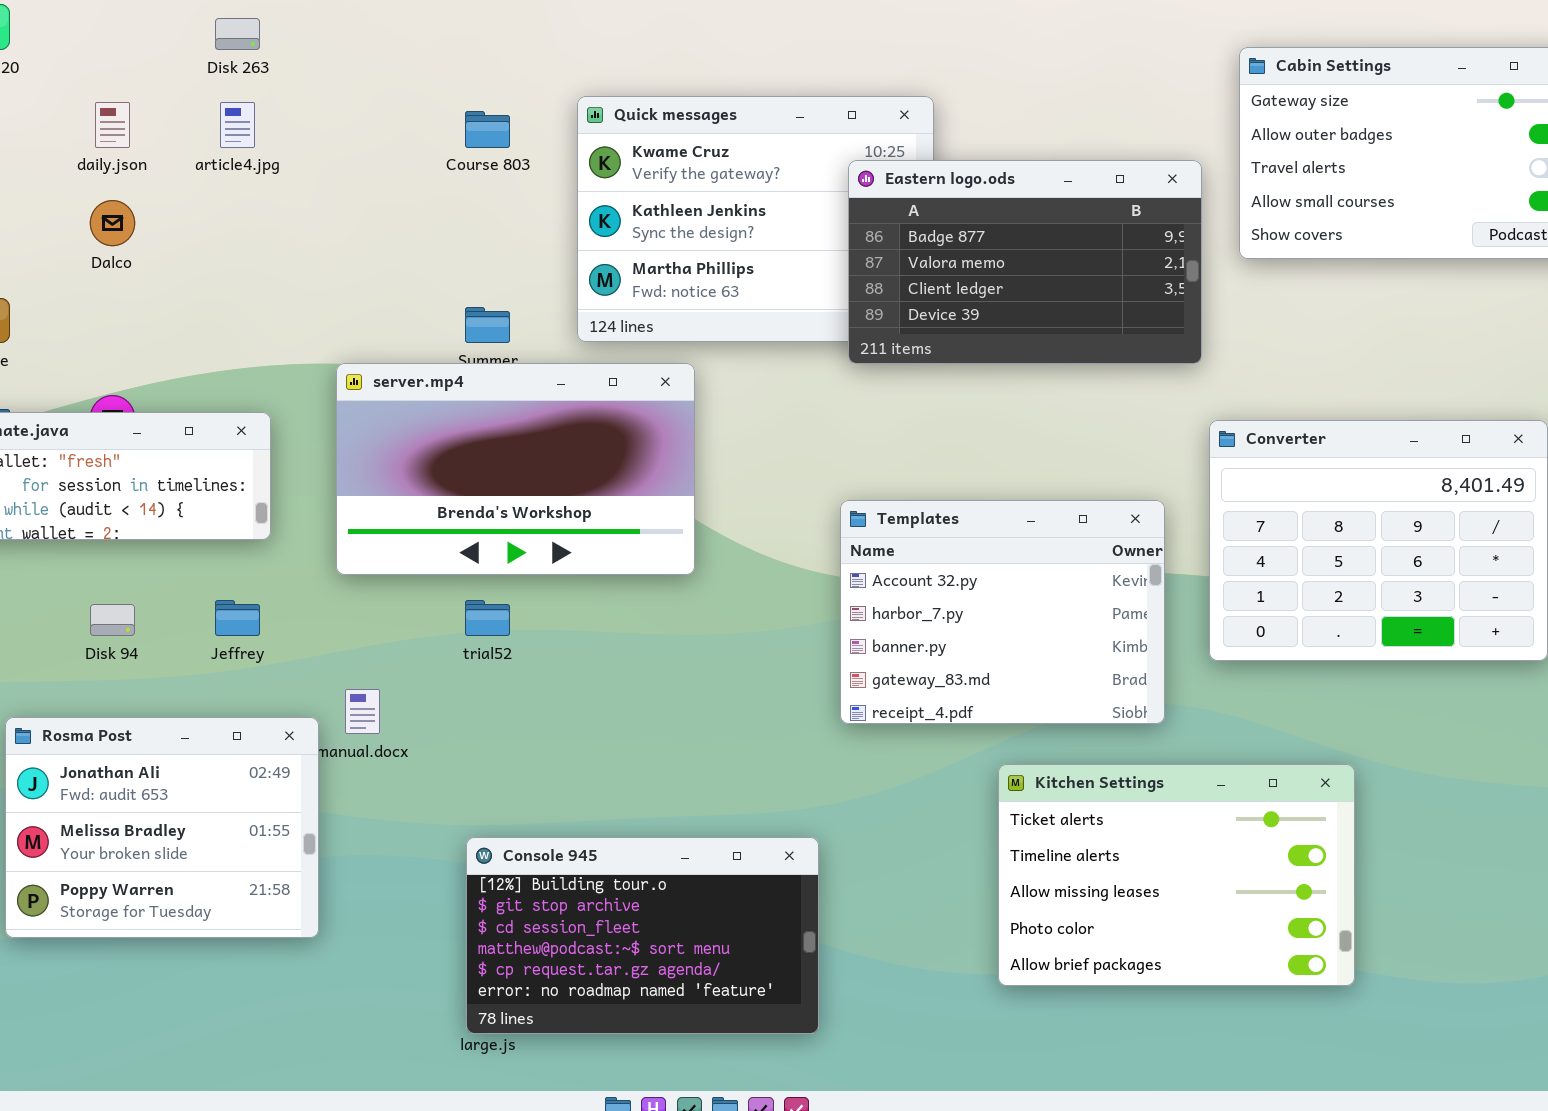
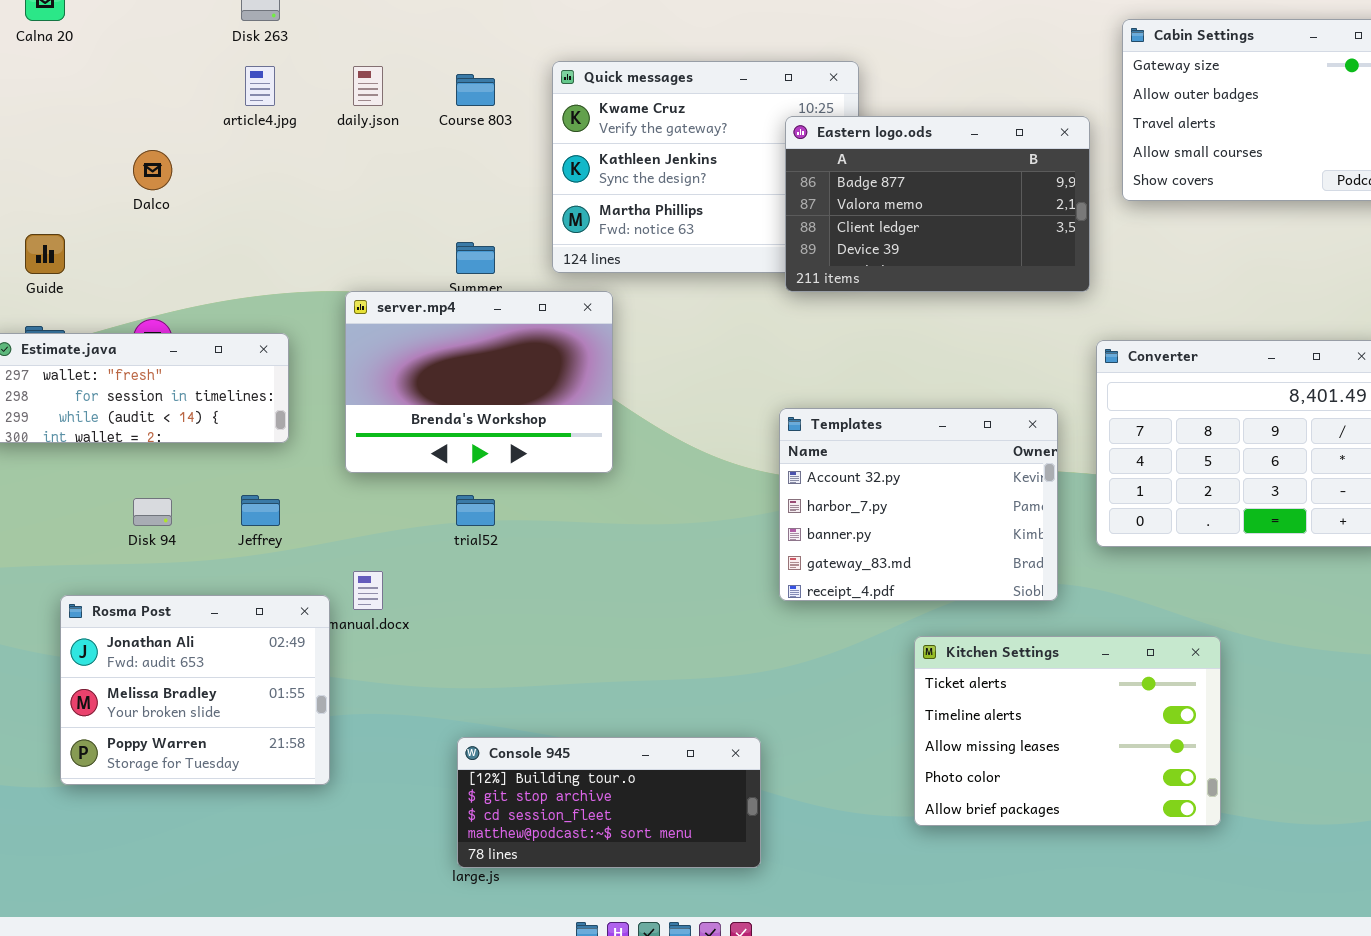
daily.json: [95,102,130,148] -> [353,66,383,106], moved
server.mp4: [336,363,695,575] -> [345,291,613,473], resized
Console 945: [466,837,819,1034] -> [457,737,761,868], resized

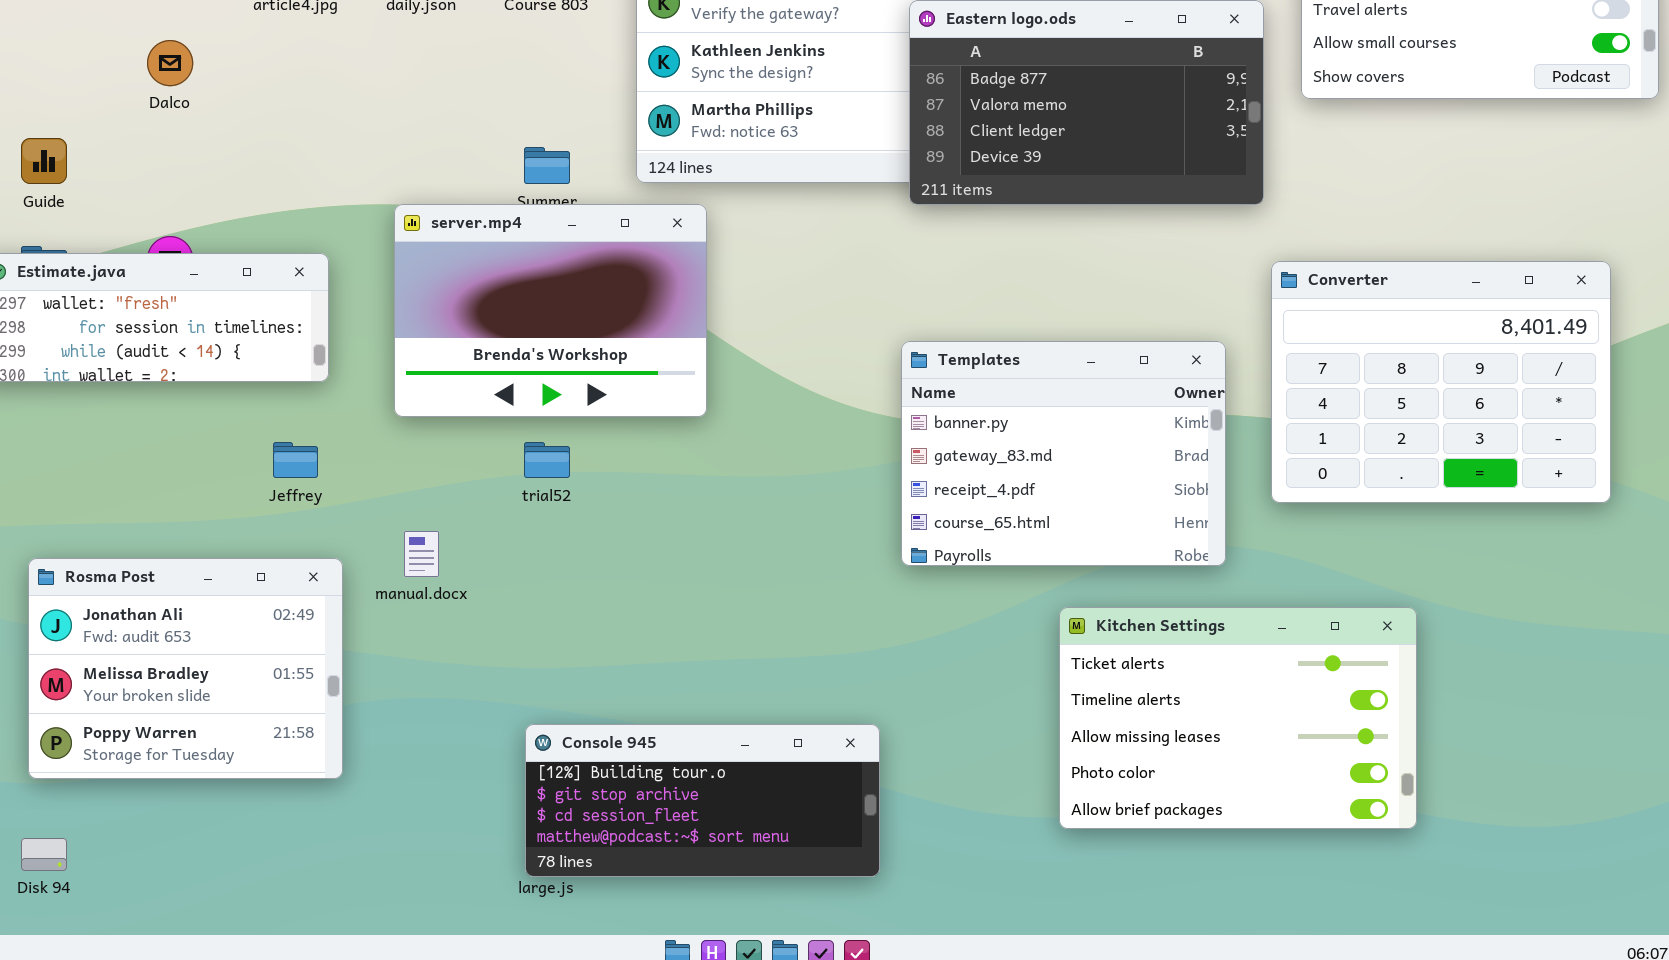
Templates: [779,408,1058,601] -> [901,341,1226,566], scrolled down 2 rows
Disk 94: [133,498,172,526] -> [21,838,67,871], moved
Rosma Post: [60,595,330,785] -> [28,558,343,779], moved

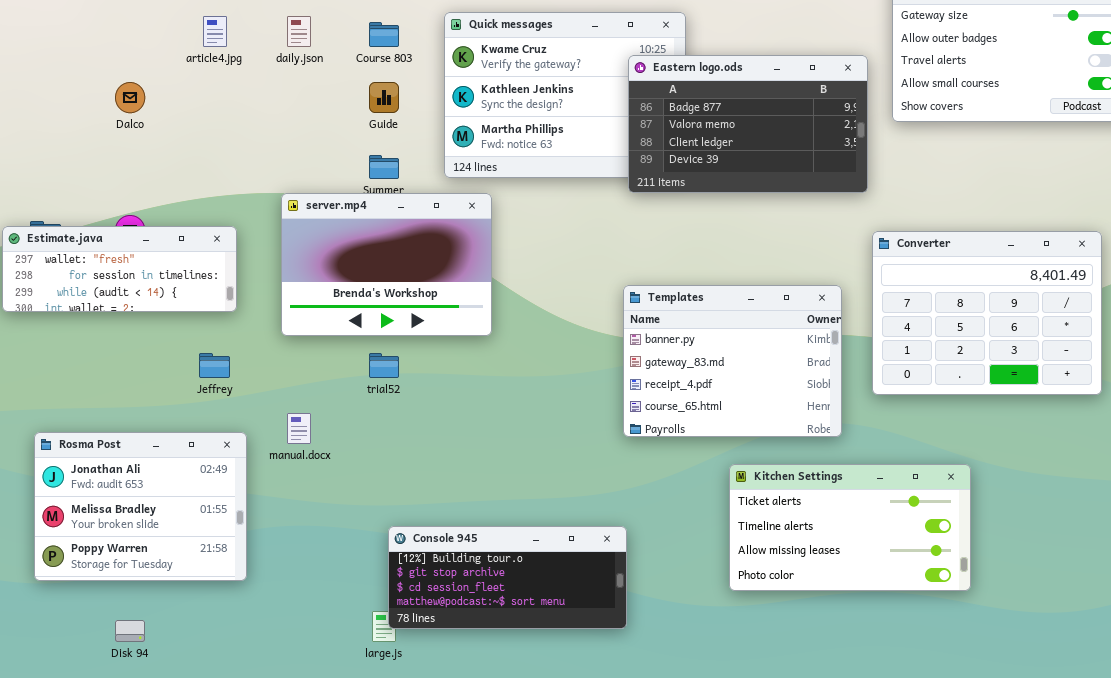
Guide: [21,138,67,184] -> [369,82,399,113], moved
Kitchen Settings: [1059,607,1417,829] -> [729,464,971,591], resized
Console 945: [525,724,880,877] -> [388,526,627,629], moved
Disk 94: [21,838,67,871] -> [115,620,145,642], moved

